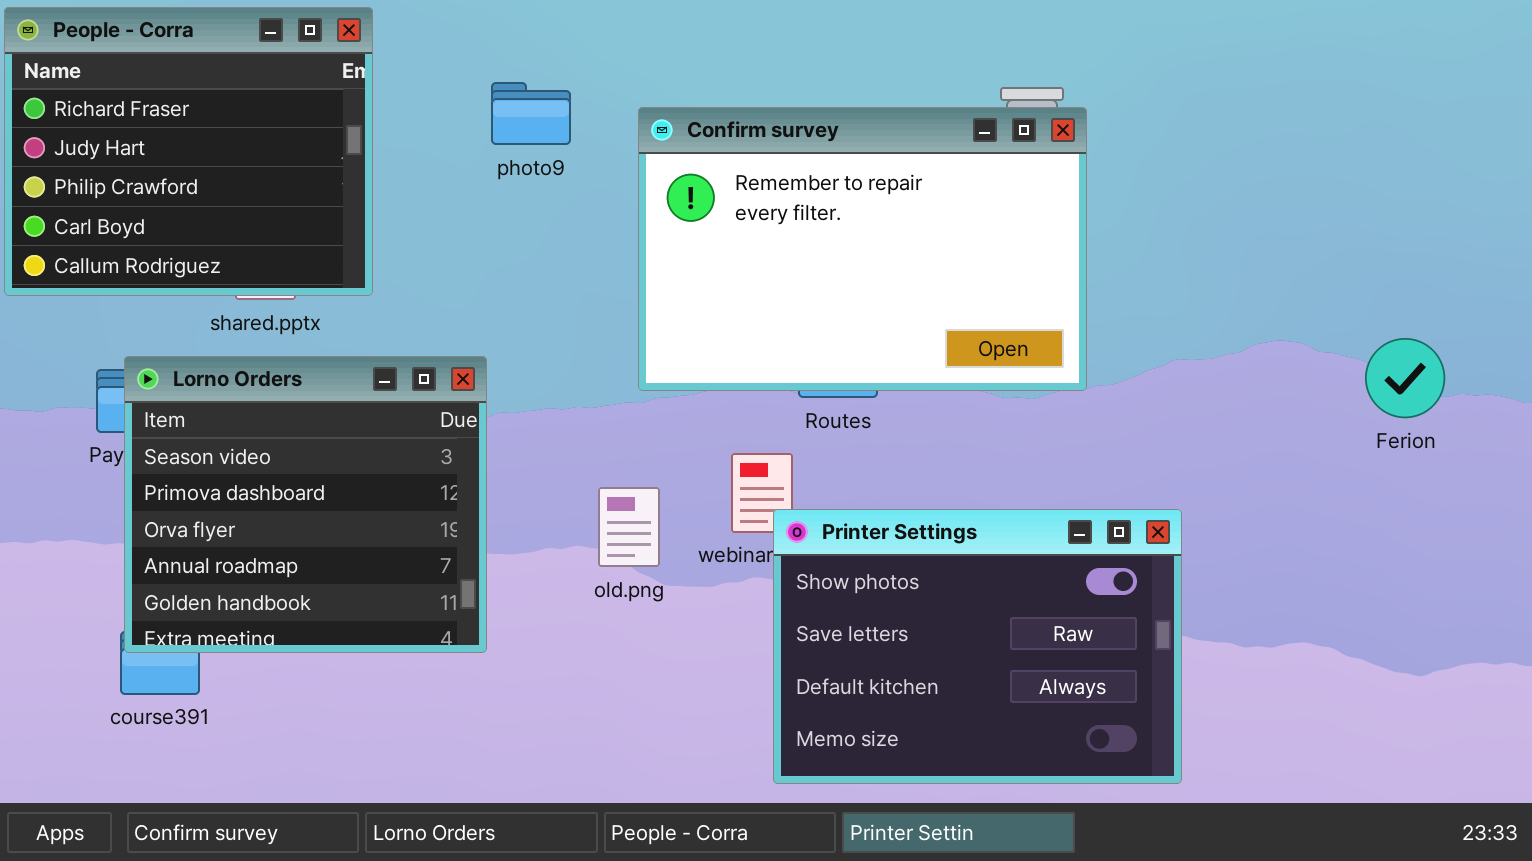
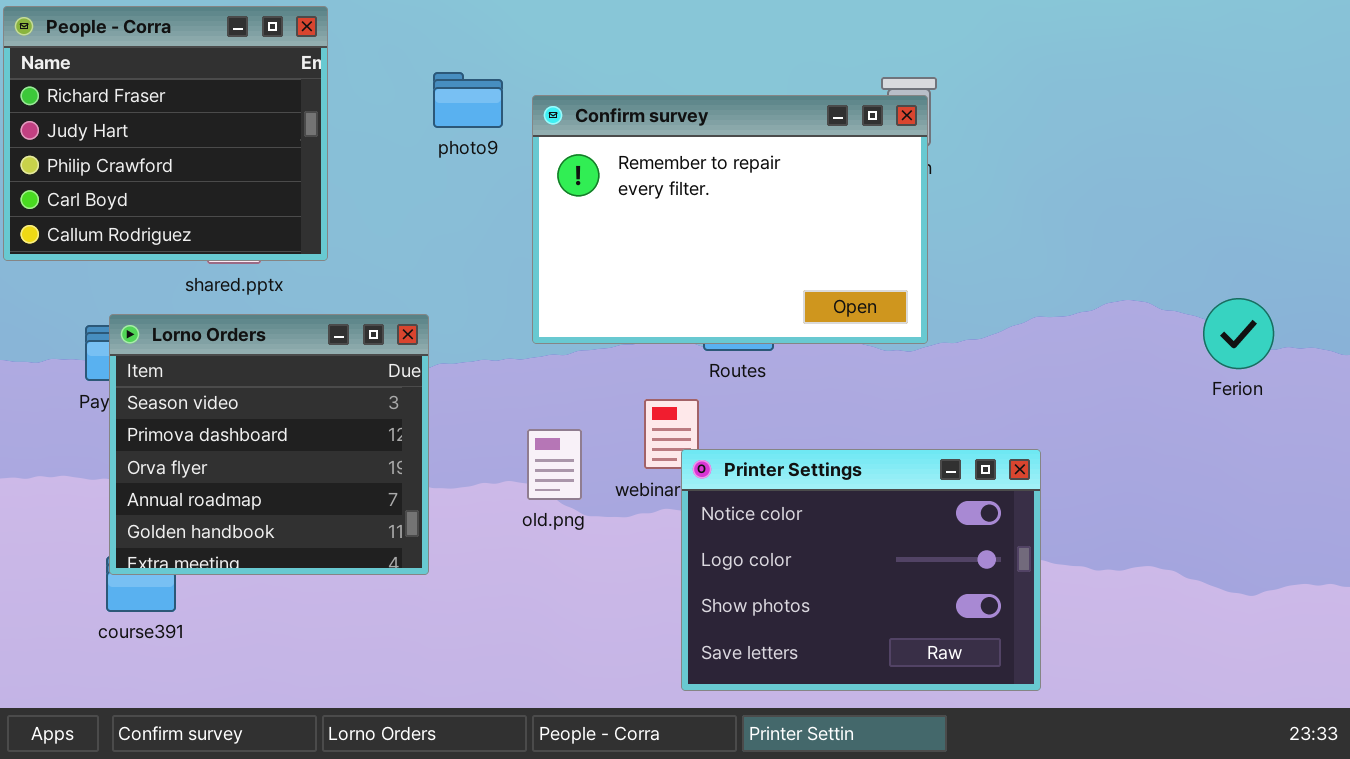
Confirm survey: [638,107,1087,391] -> [532,95,928,344], moved
Printer Settings: [773,509,1182,784] -> [681,449,1041,691], scrolled up 2 rows

